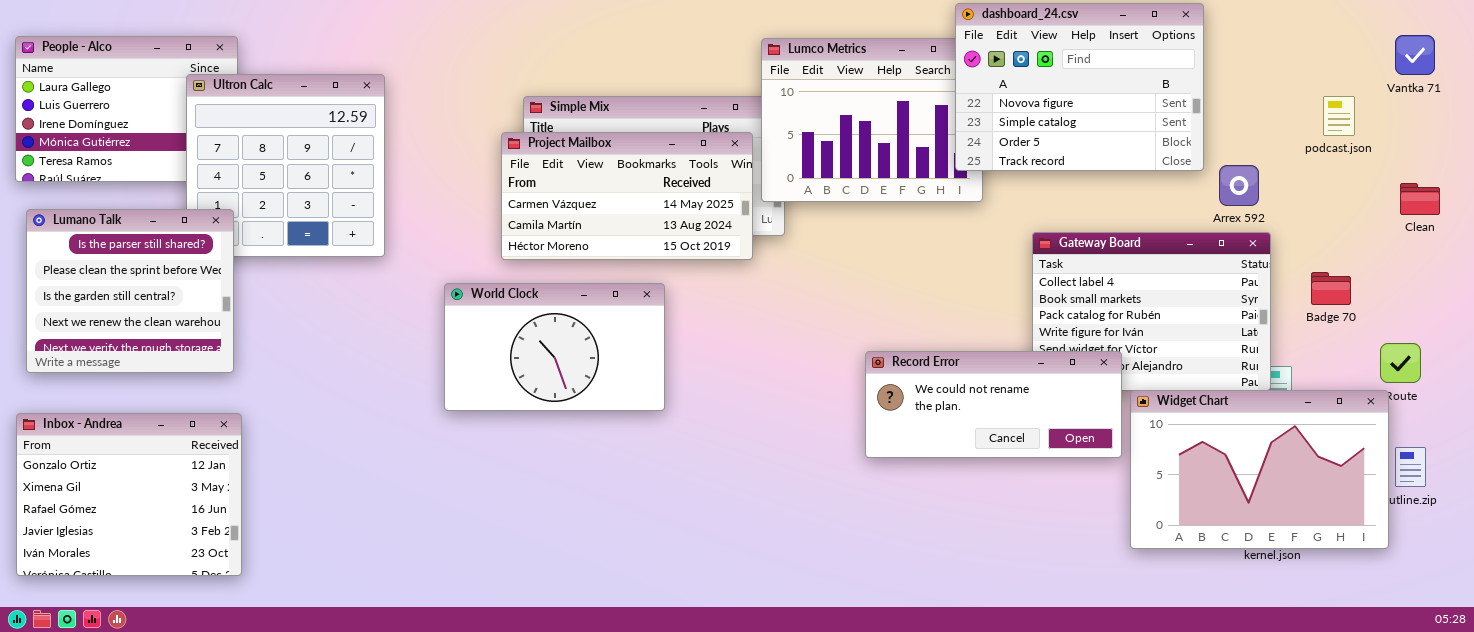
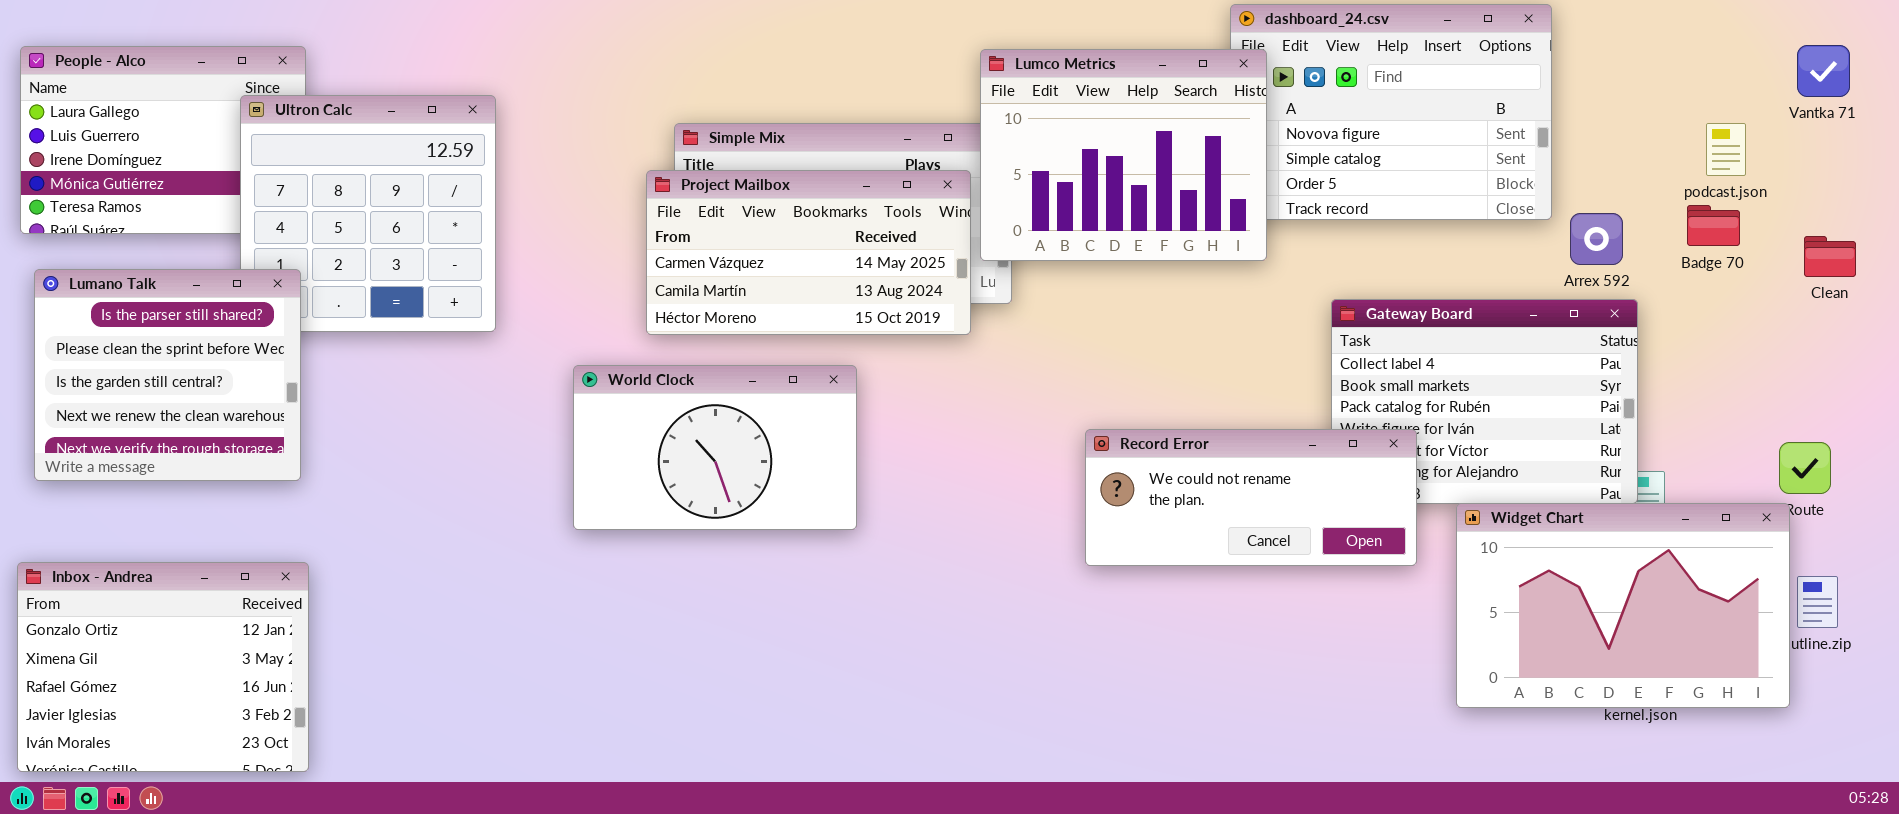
Lumco Metrics: [761,38,983,202] -> [980,49,1267,261], raised
Badge 70: [1311,272,1351,305] -> [1687,205,1740,246], moved
Record Error: [865,351,1122,458] -> [1085,429,1417,566], moved
Inbox - Andrea: [16,413,242,576] -> [17,562,309,772], moved

